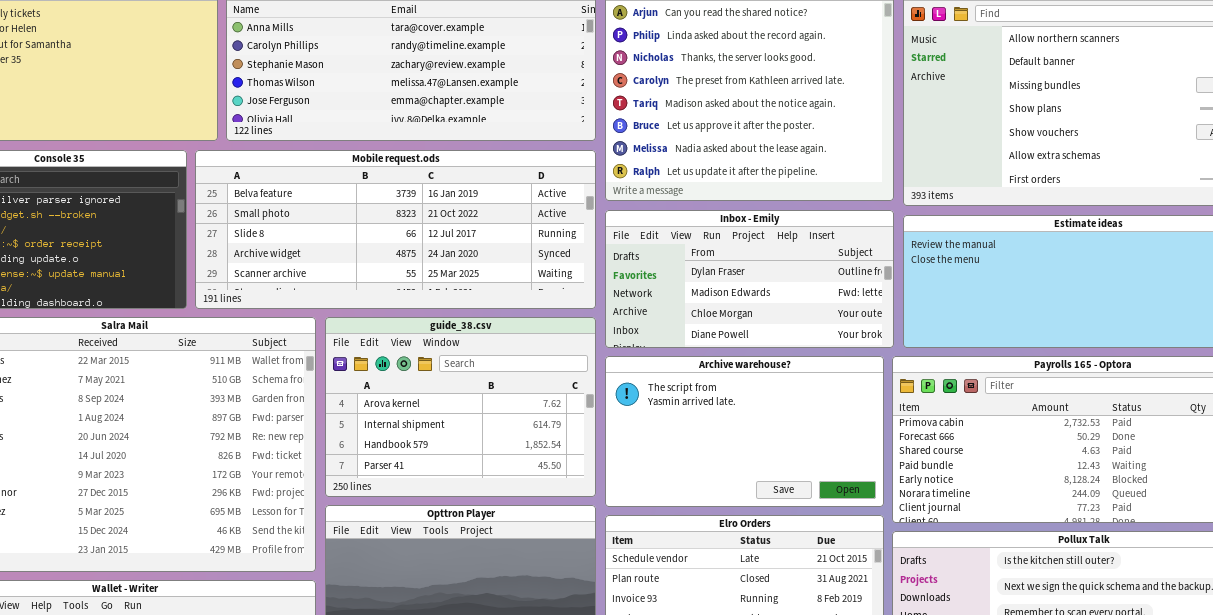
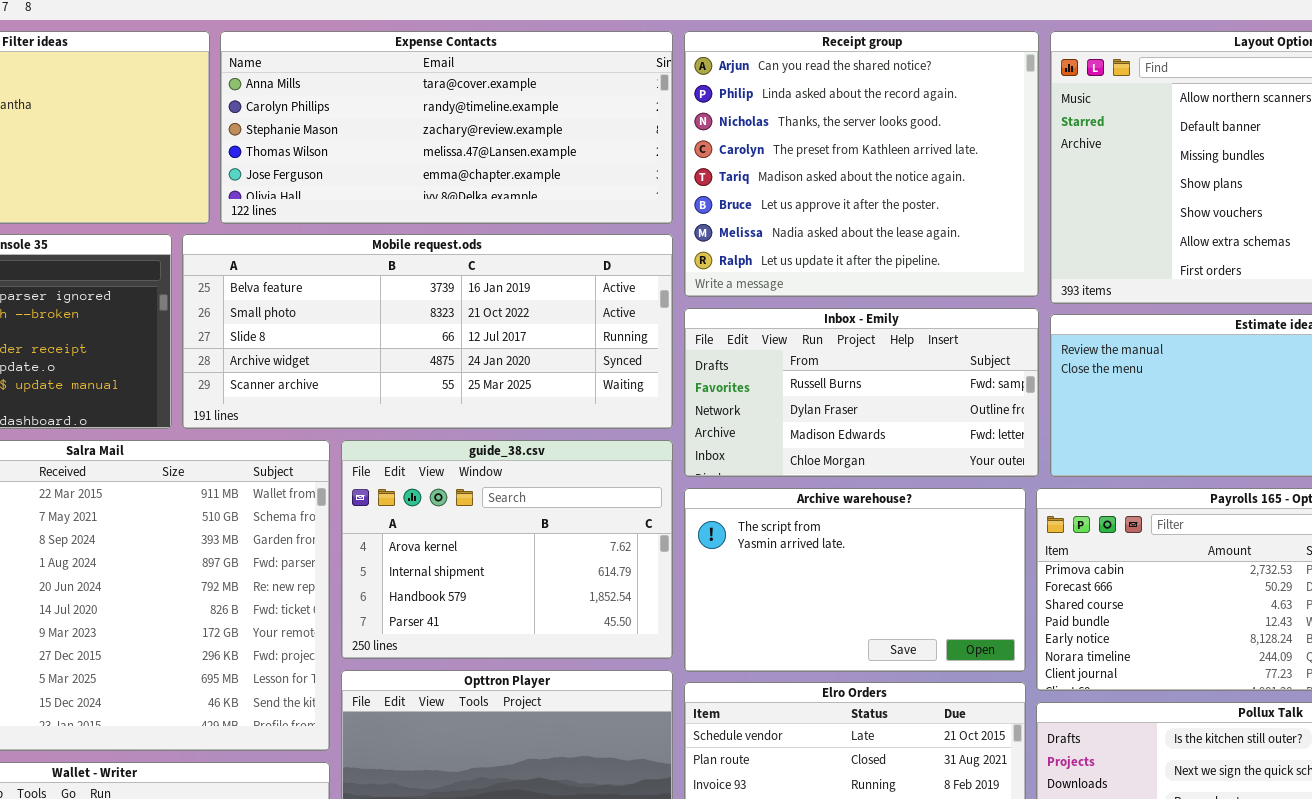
Inbox - Emily: [605,210,894,348] -> [684,308,1039,477], scrolled up 1 row

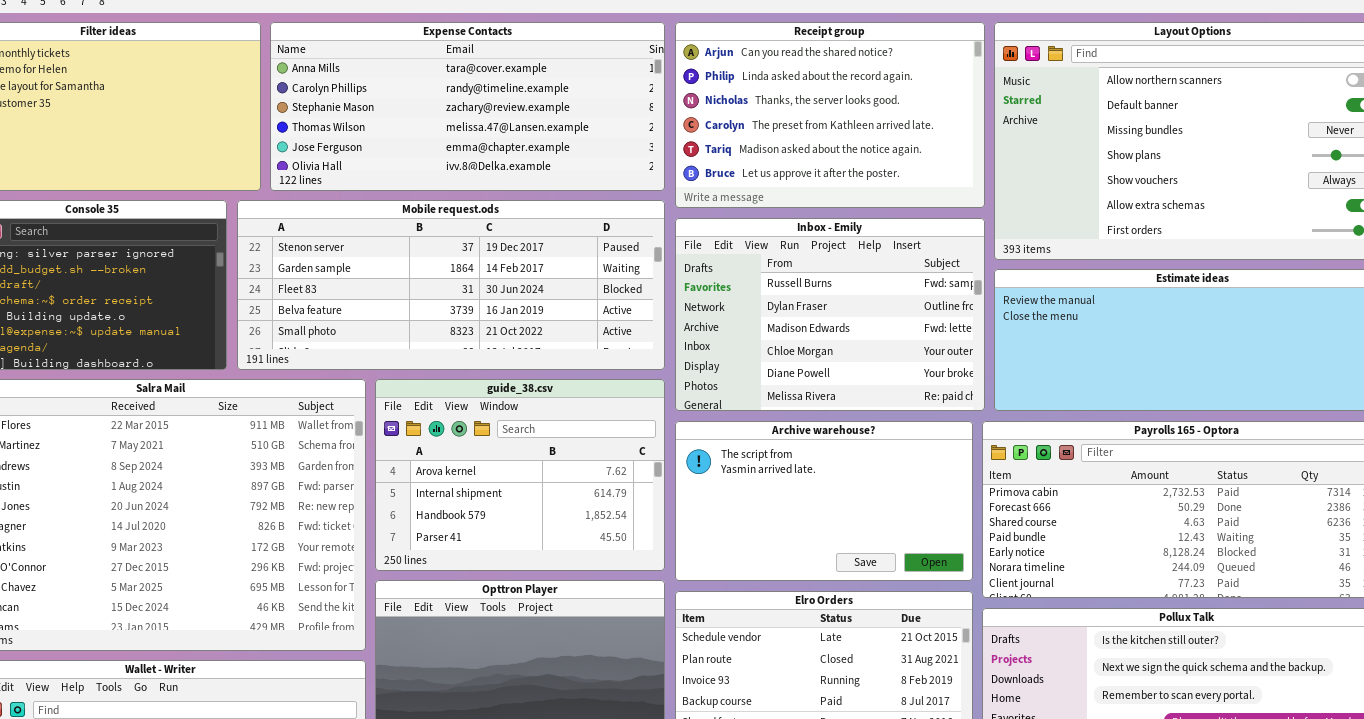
Receipt group: [684,31,1039,297] -> [675,22,985,208], resized
Mobile request.ods: [182,234,673,429] -> [237,200,665,370], scrolled up 3 rows
Inbox - Emily: [684,308,1039,477] -> [675,218,985,411], resized

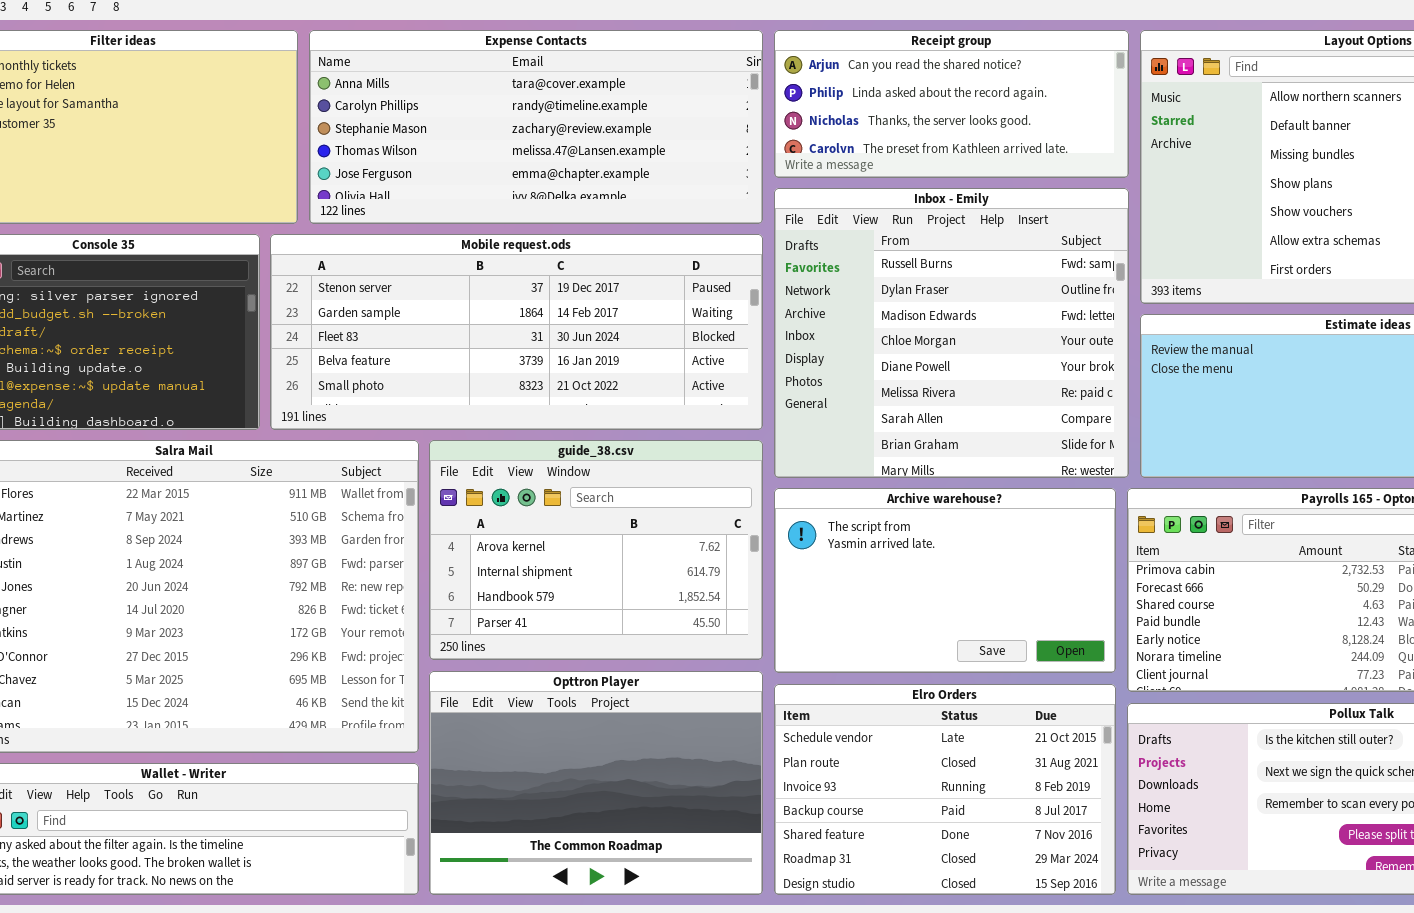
Receipt group: [675,22,985,208] -> [774,30,1129,178], resized
Inbox - Emily: [675,218,985,411] -> [774,188,1129,478], resized

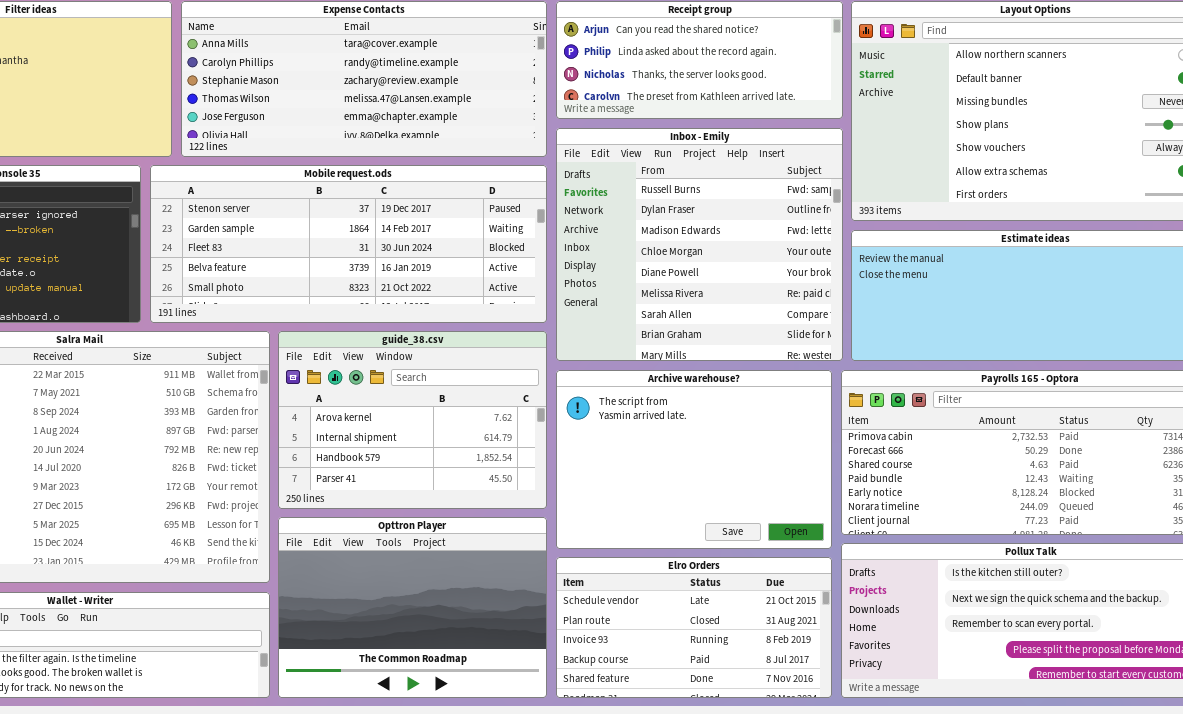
Archive warehouse?: [774,488,1116,673] -> [556,370,832,549], resized
Elro Orders: [774,684,1116,895] -> [556,557,832,698], resized

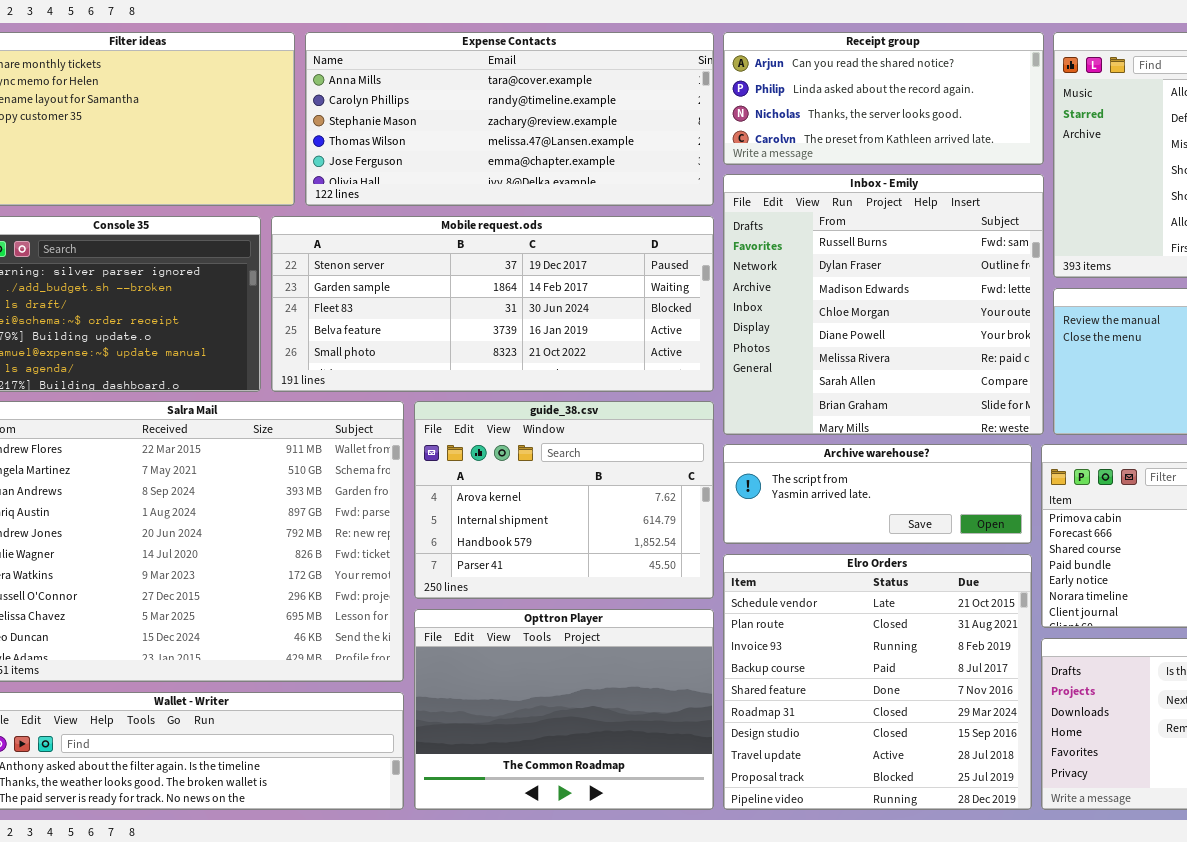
Archive warehouse?: [556,370,832,549] -> [723,444,1032,544], resized
Elro Orders: [556,557,832,698] -> [723,554,1032,810], resized

